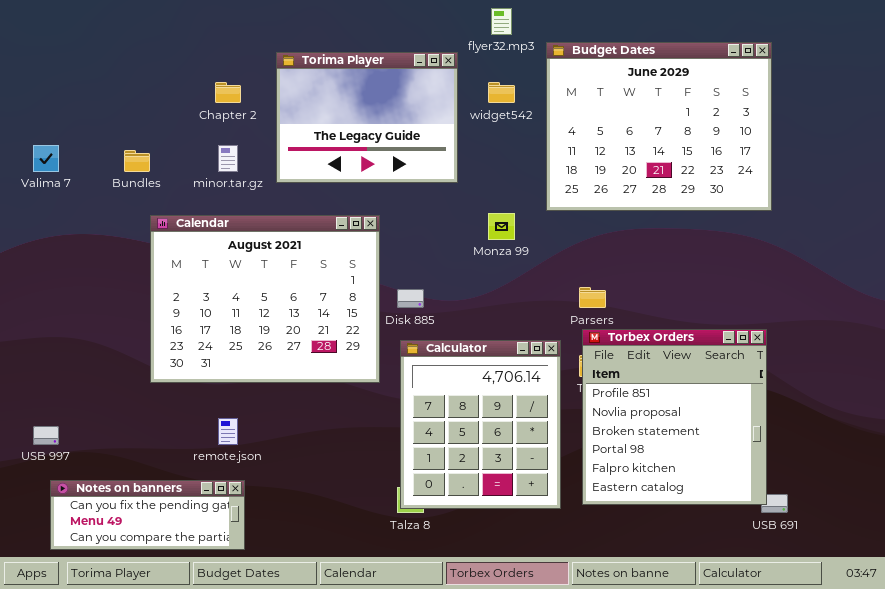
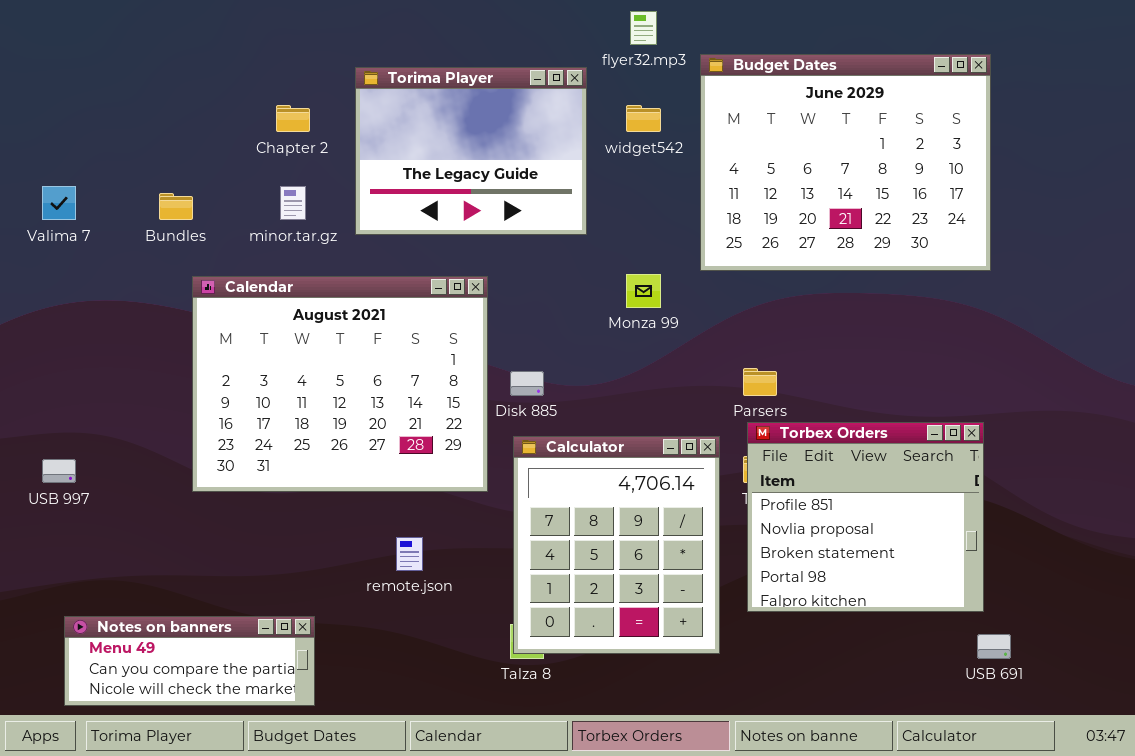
Torbex Orders: [582,329,767,505] -> [747,422,984,612], resized
remote.json: [218,418,238,445] -> [396,537,423,571], moved
USB 997: [33,426,59,445] -> [42,459,76,483], moved
Notes on banners: [50,480,245,550] -> [64,616,315,706], scrolled down 1 row

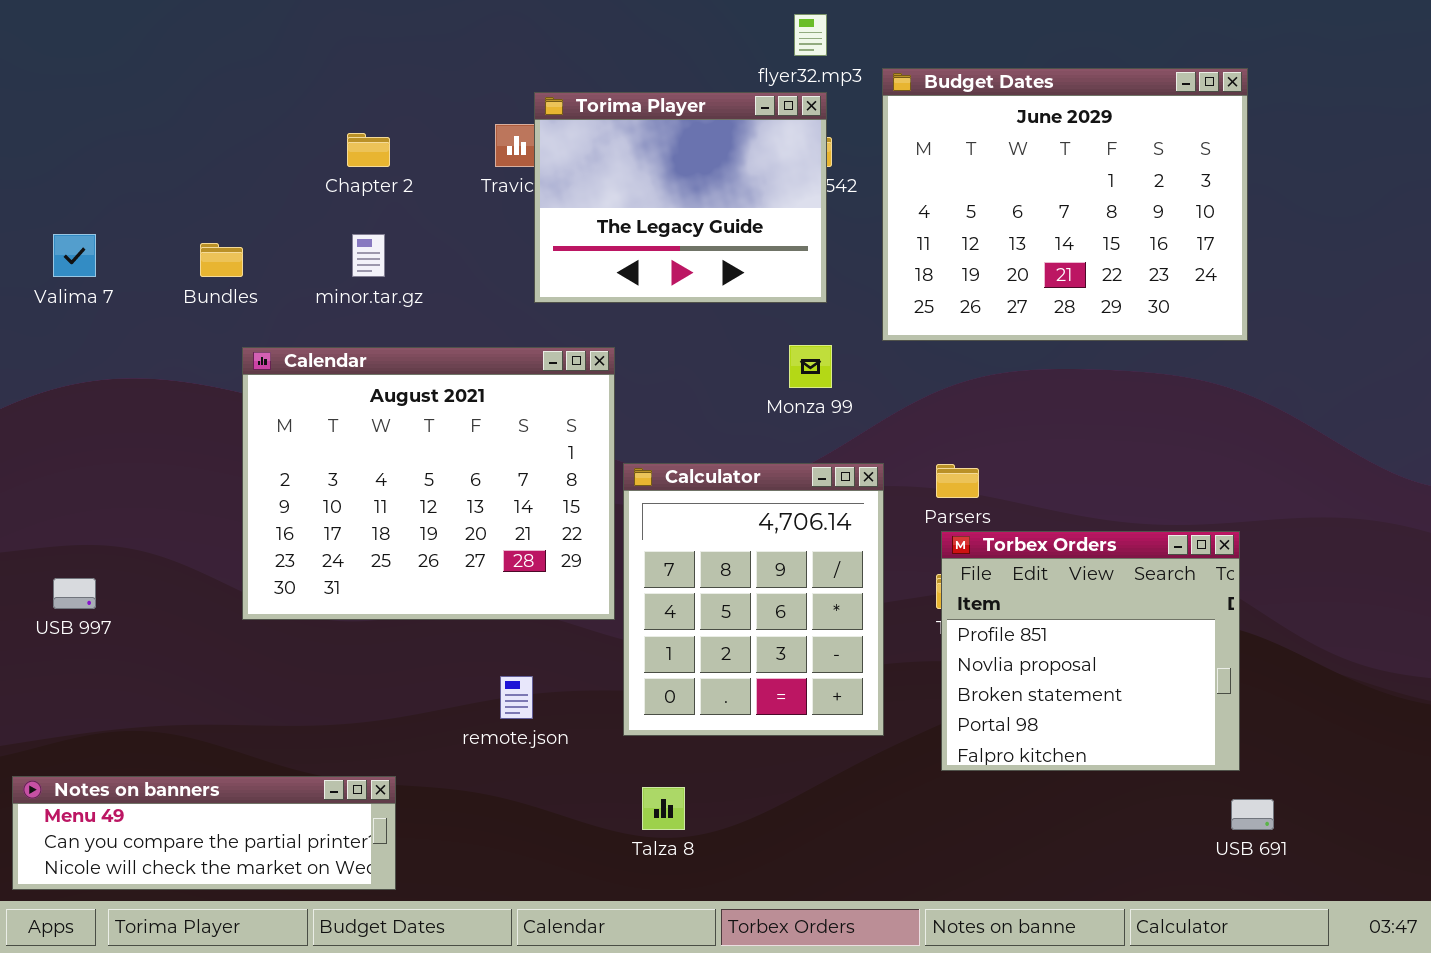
Torima Player: [355,67,587,235] -> [534,92,827,303], moved
Calculator: [513,436,720,654] -> [623,463,884,736], moved
Notes on banners: [64,616,315,706] -> [12,776,396,890], resized

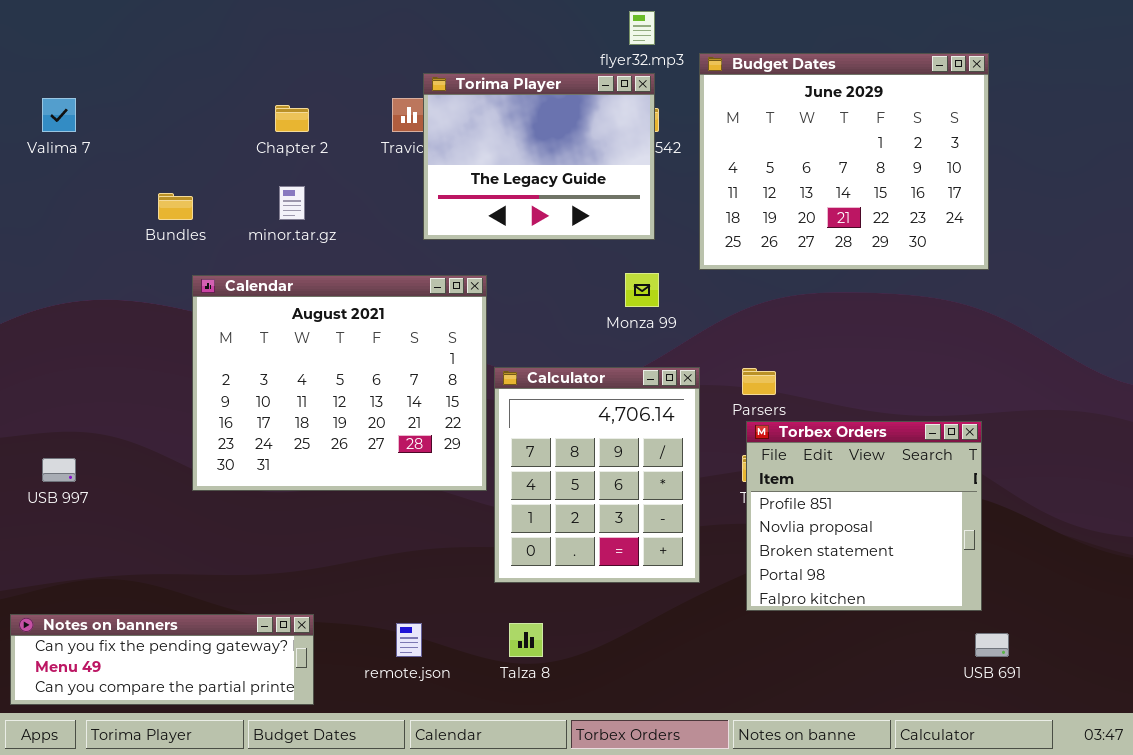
Valima 7: [53,234,96,277] -> [42,98,76,132], moved
remote.json: [500,676,533,719] -> [396,623,422,657], moved
Notes on banners: [12,776,396,890] -> [10,614,314,705], scrolled up 1 row

